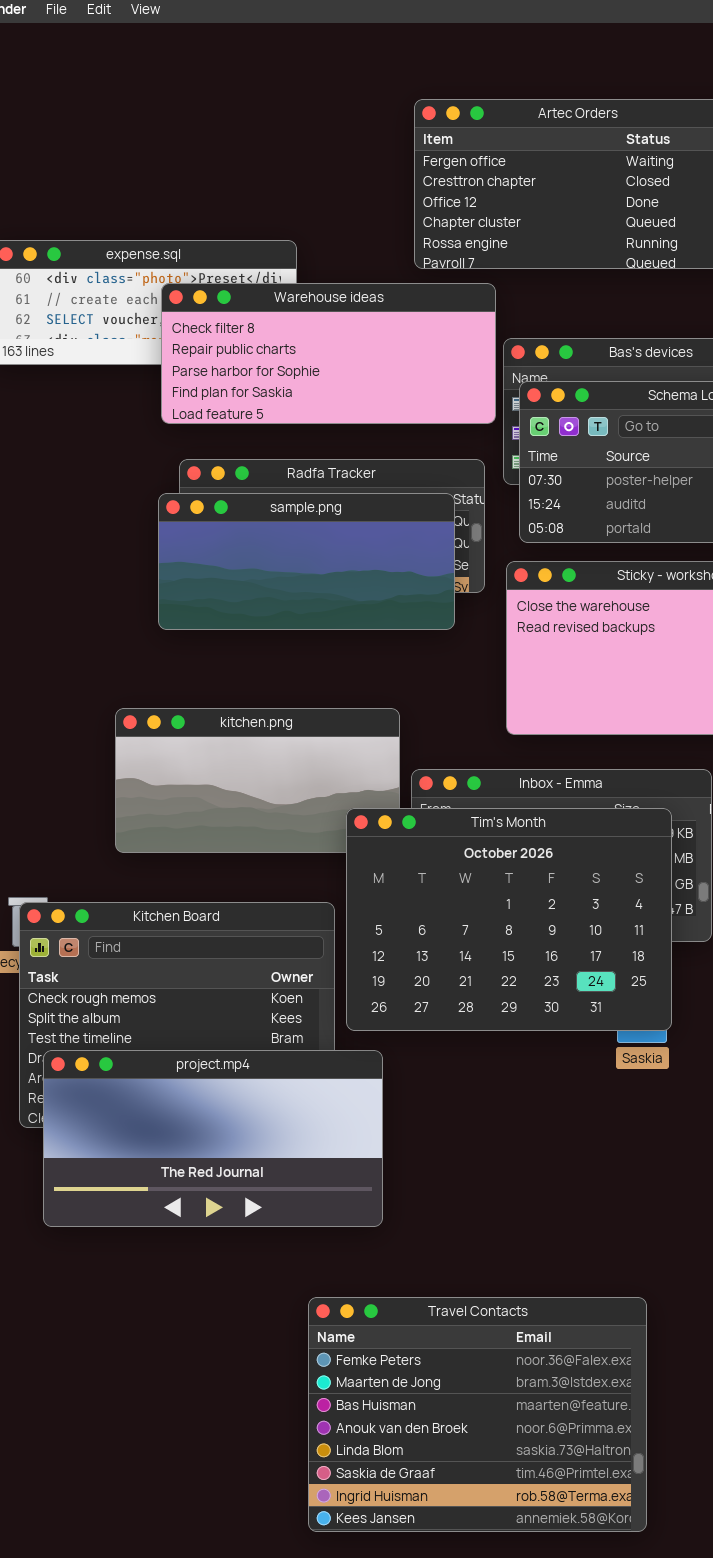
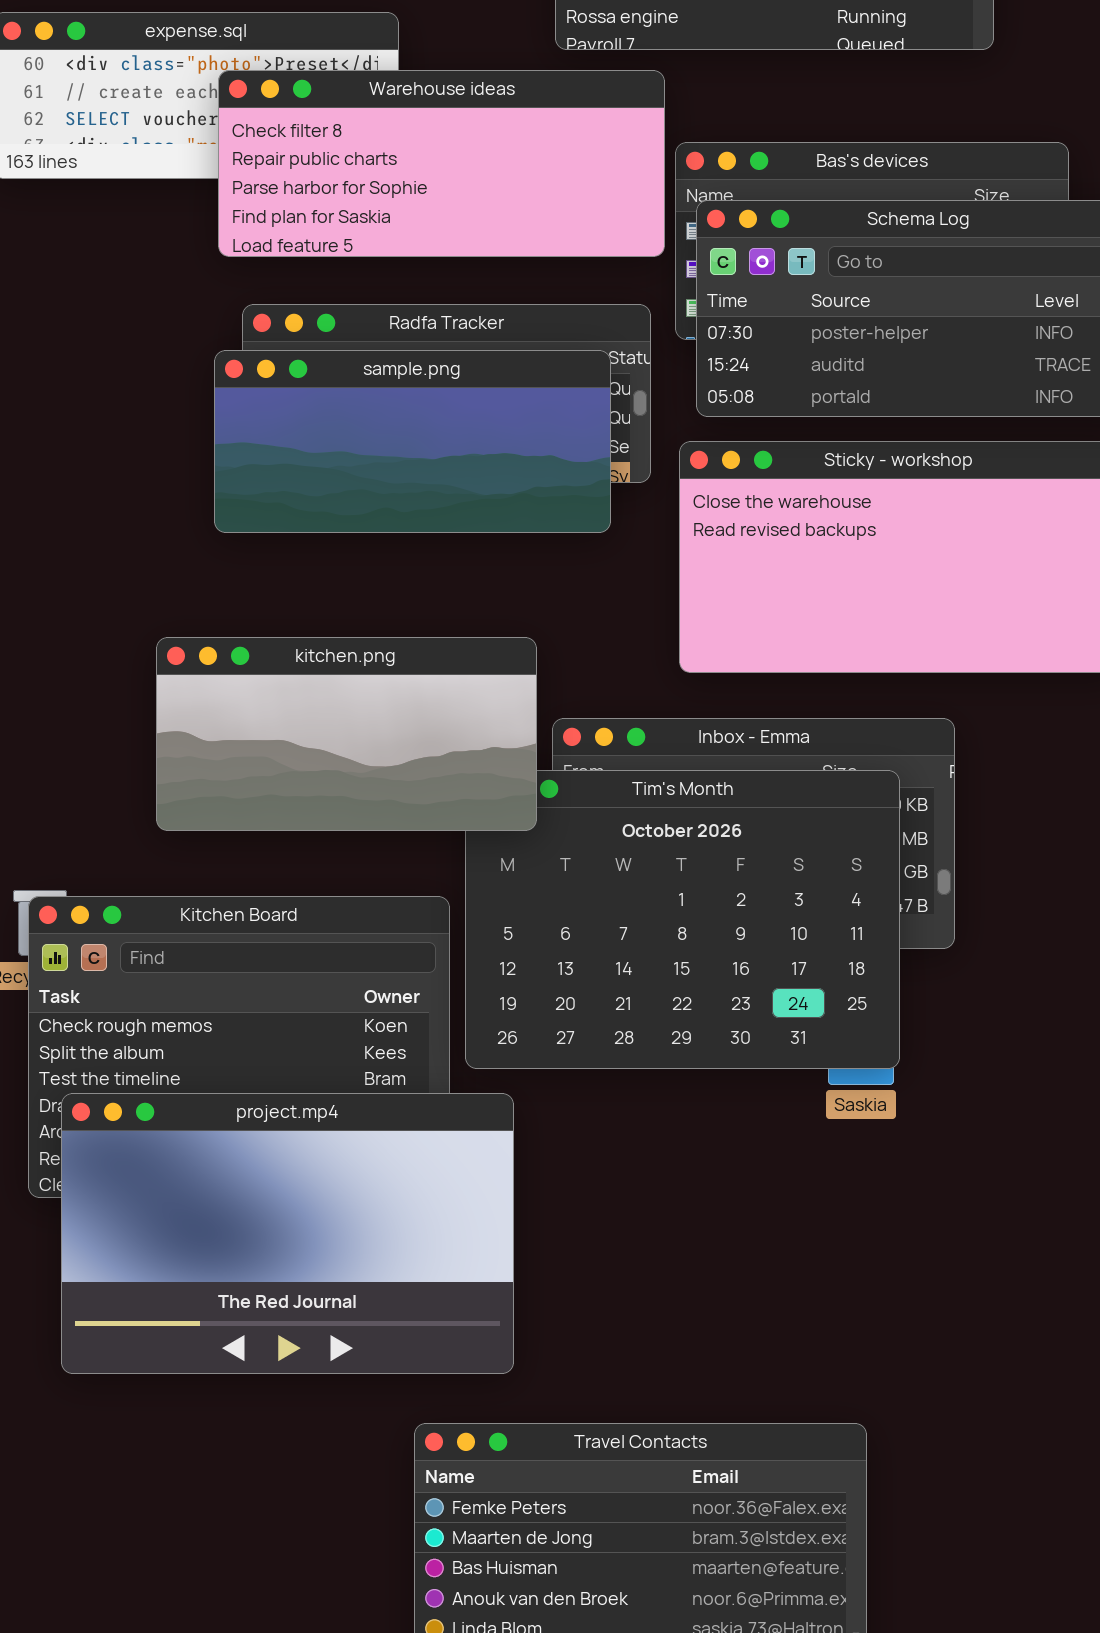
kitchen.png: [115,708,400,853] -> [156,637,537,831], raised
project.mp4: [43,1050,383,1227] -> [61,1093,514,1374], resized

